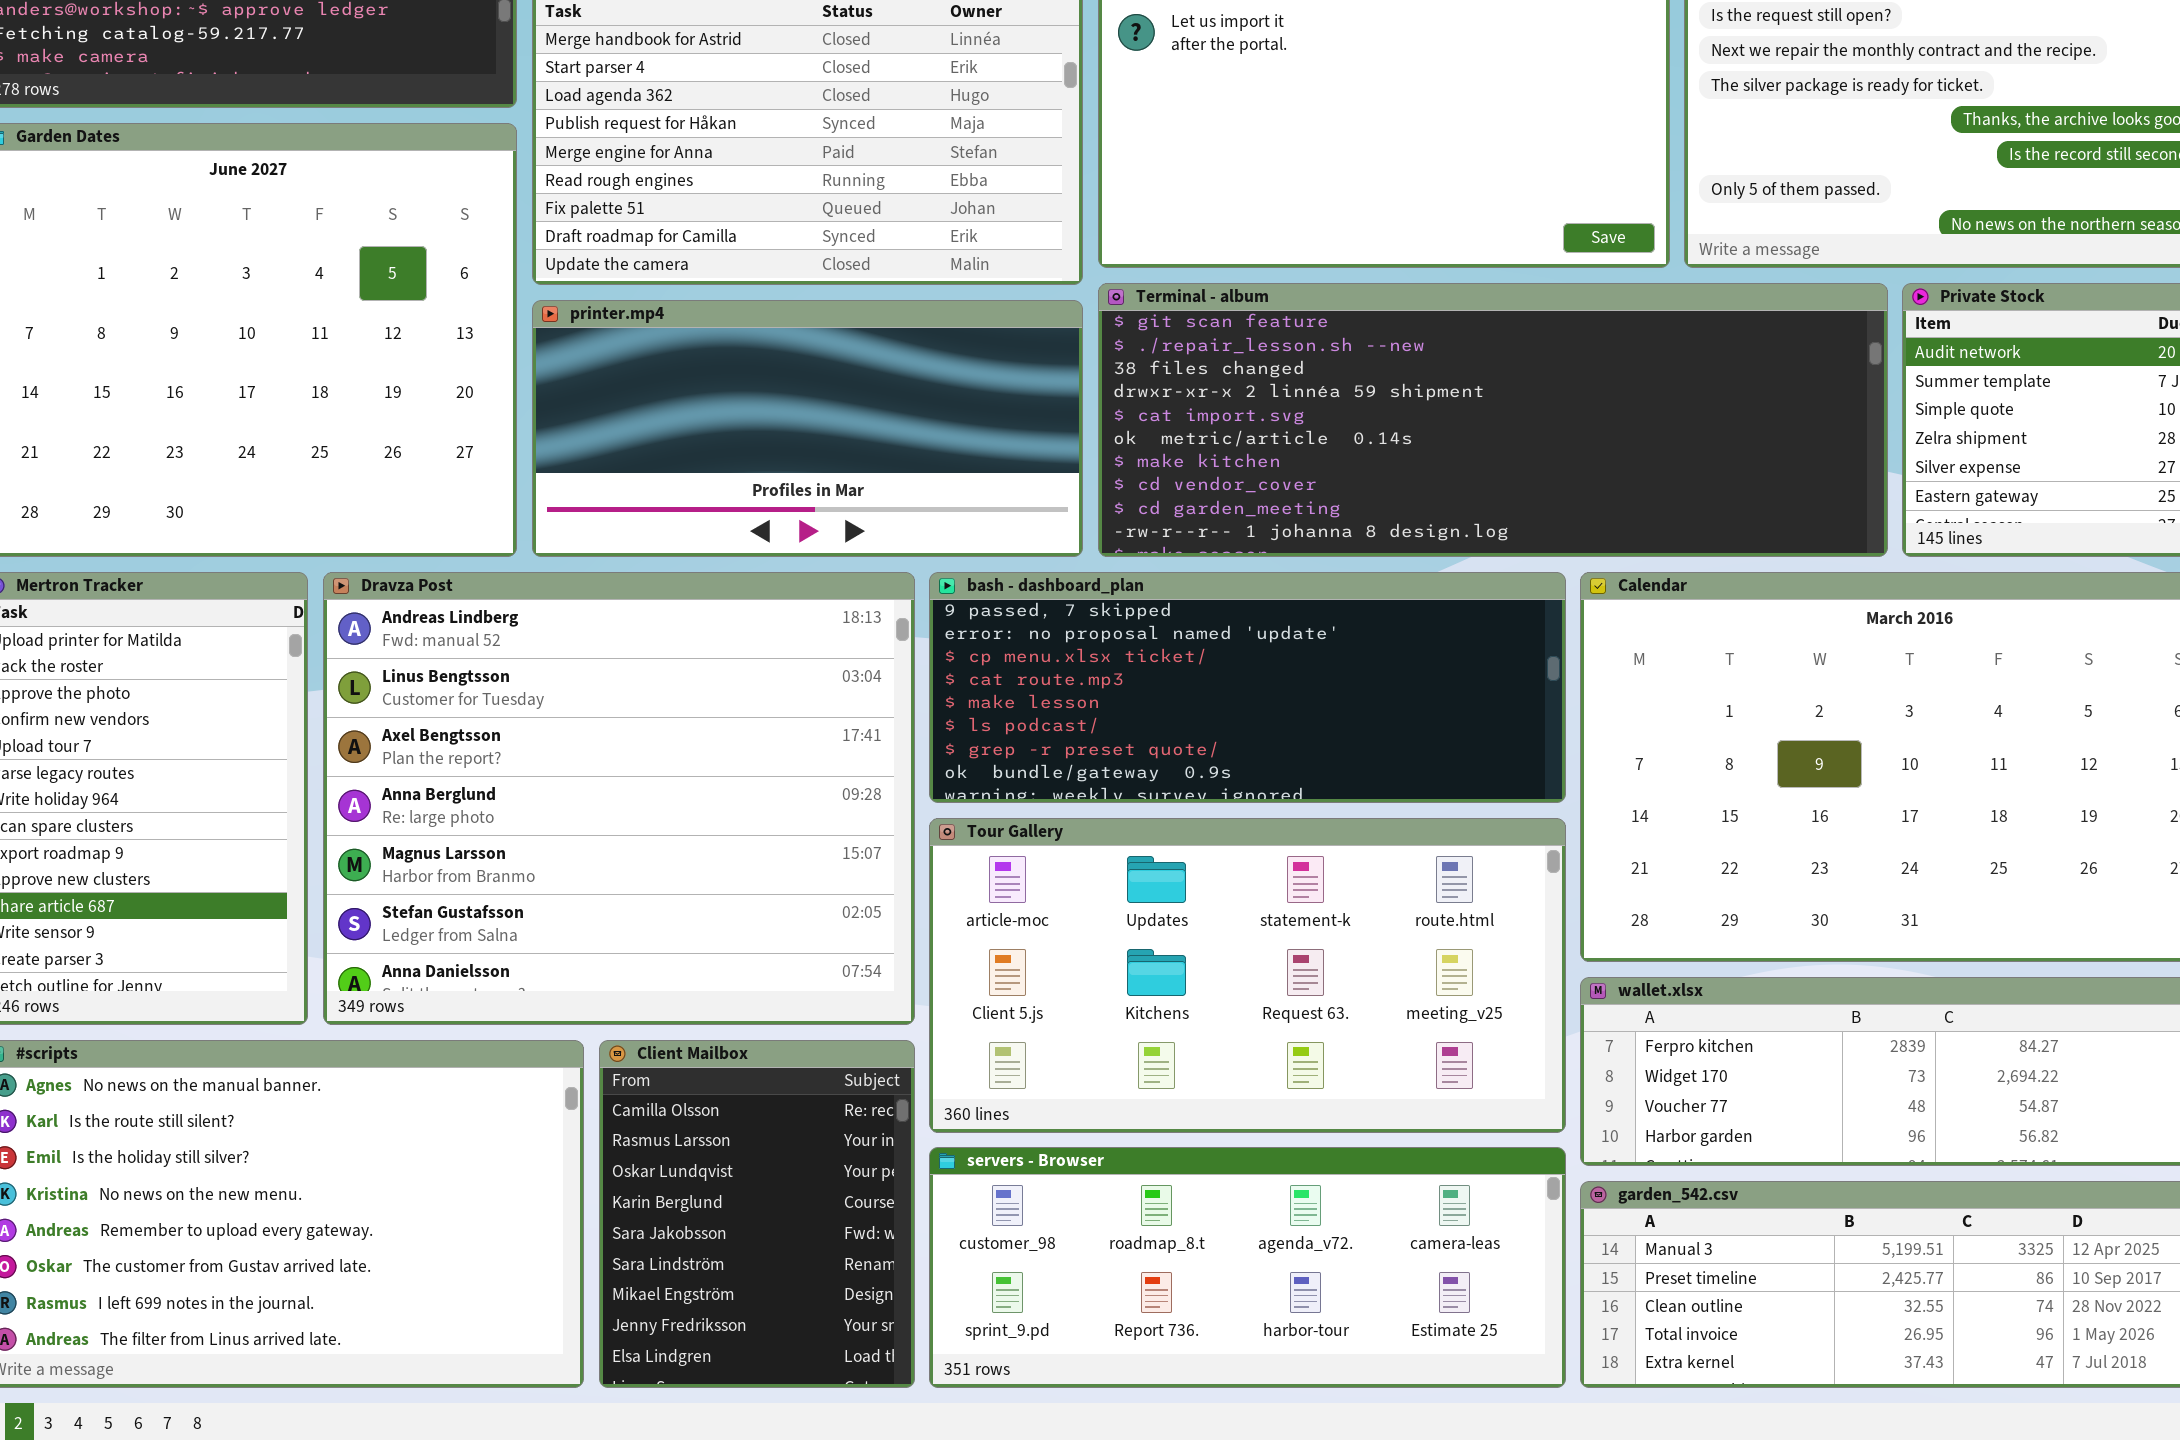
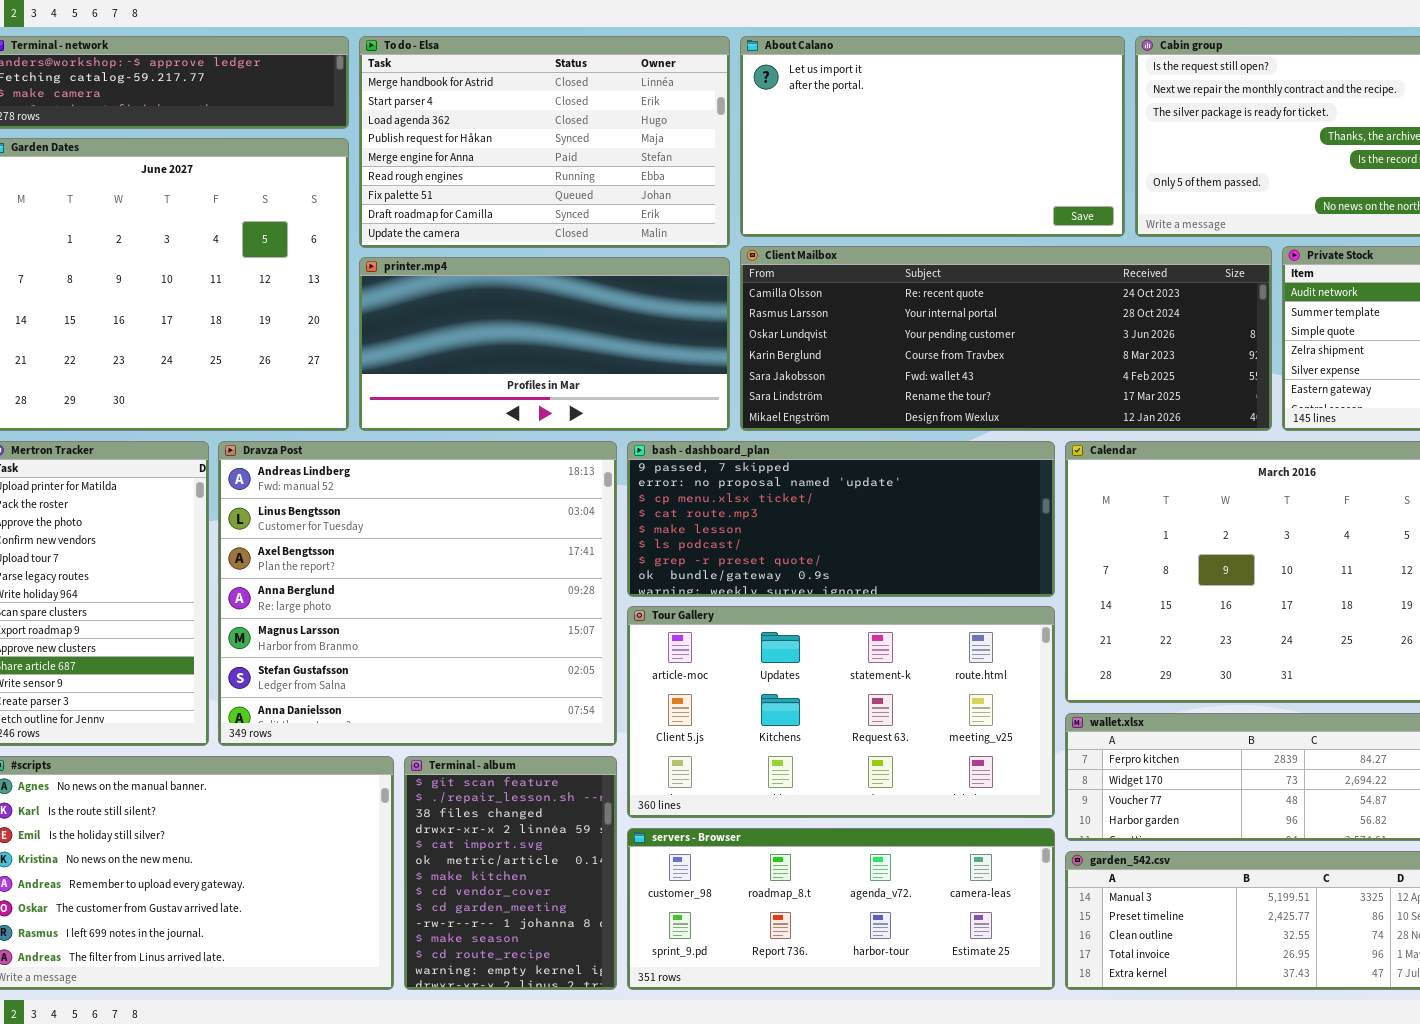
Terminal - album: [1098,283,1888,557] -> [404,756,617,990], moved, resized
Client Mailbox: [599,1040,915,1388] -> [740,246,1272,431], moved, resized

